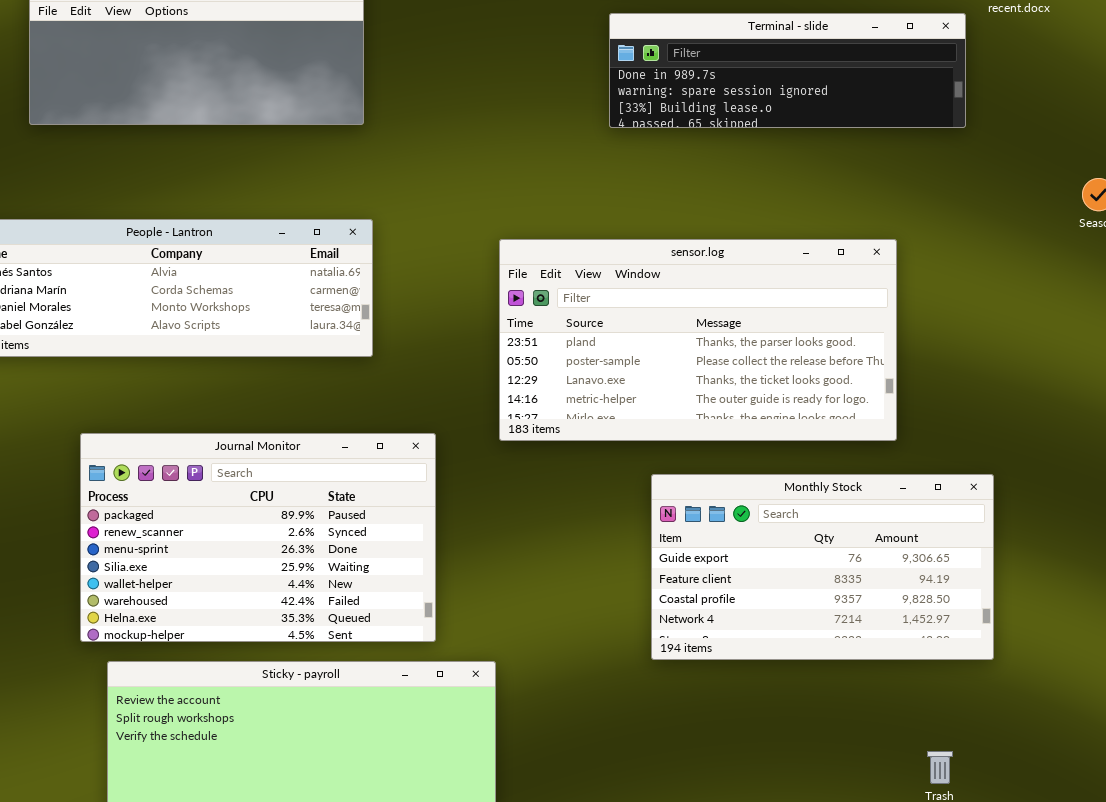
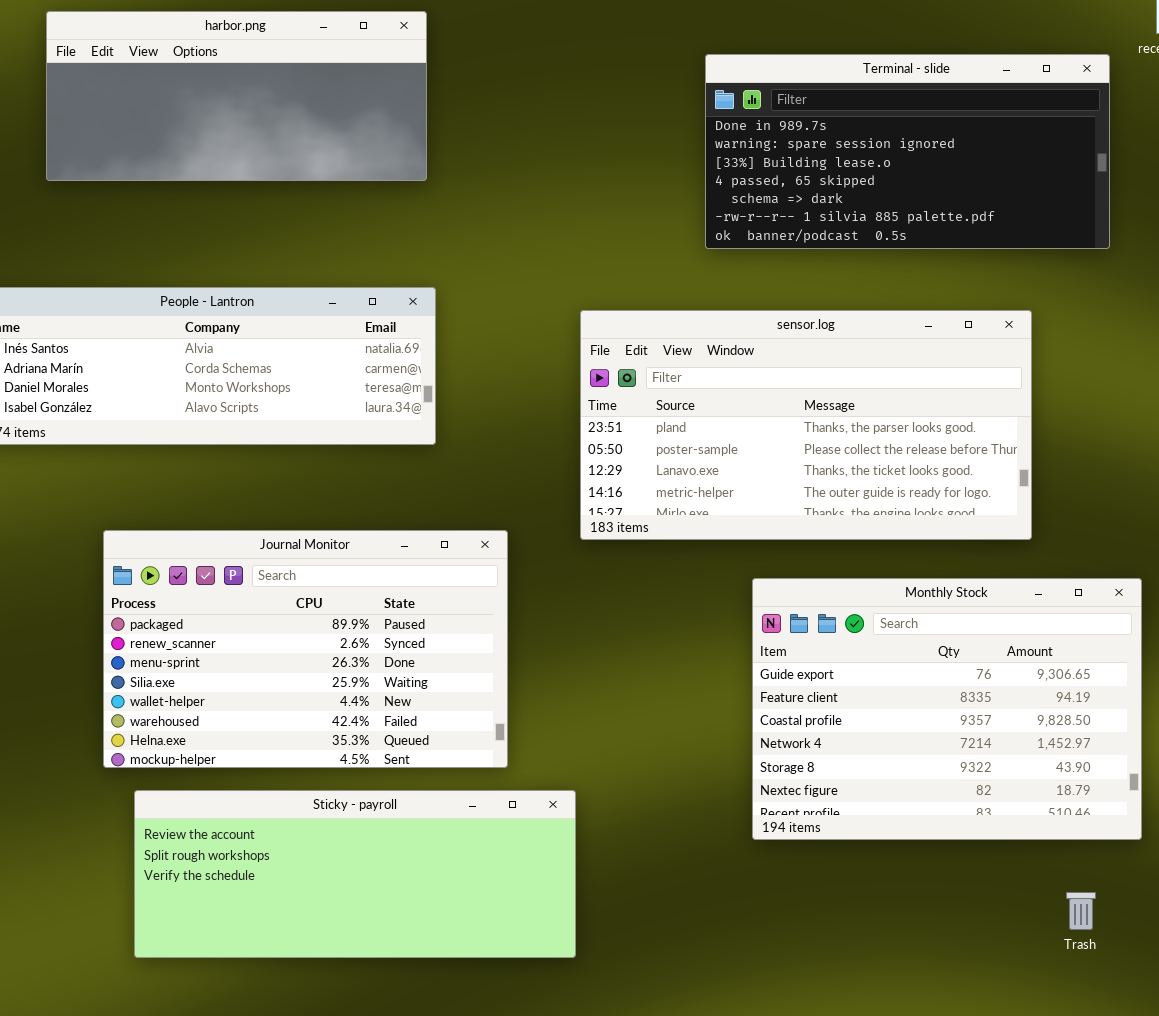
Terminal - slide: [609,13,966,128] -> [705,54,1110,249], resized
Monthly Stock: [651,474,994,660] -> [752,578,1142,840], resized

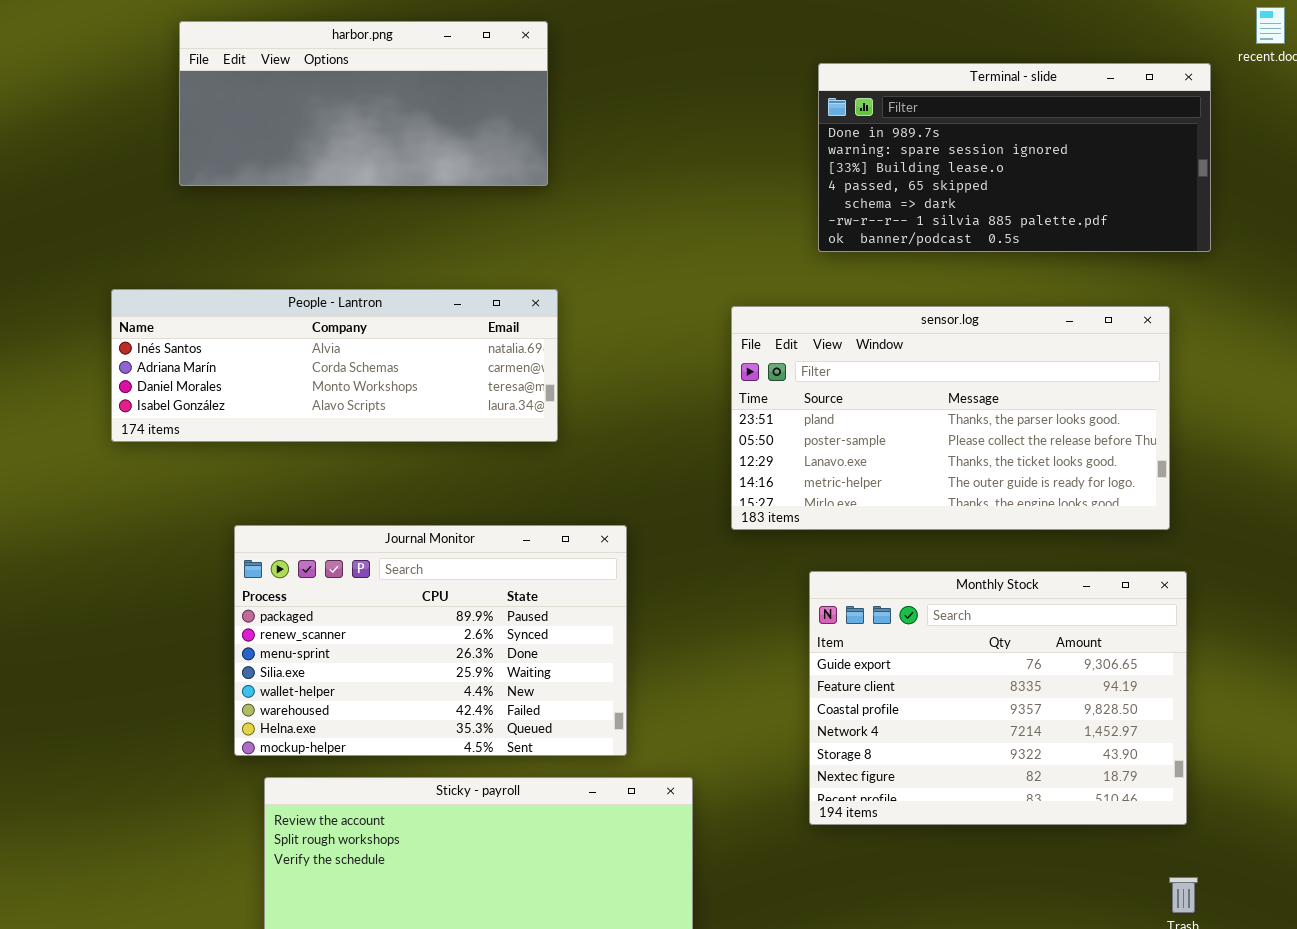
sensor.log: [580,310,1032,540] -> [731,306,1170,530], moved
Monthly Stock: [752,578,1142,840] -> [809,571,1187,825], moved

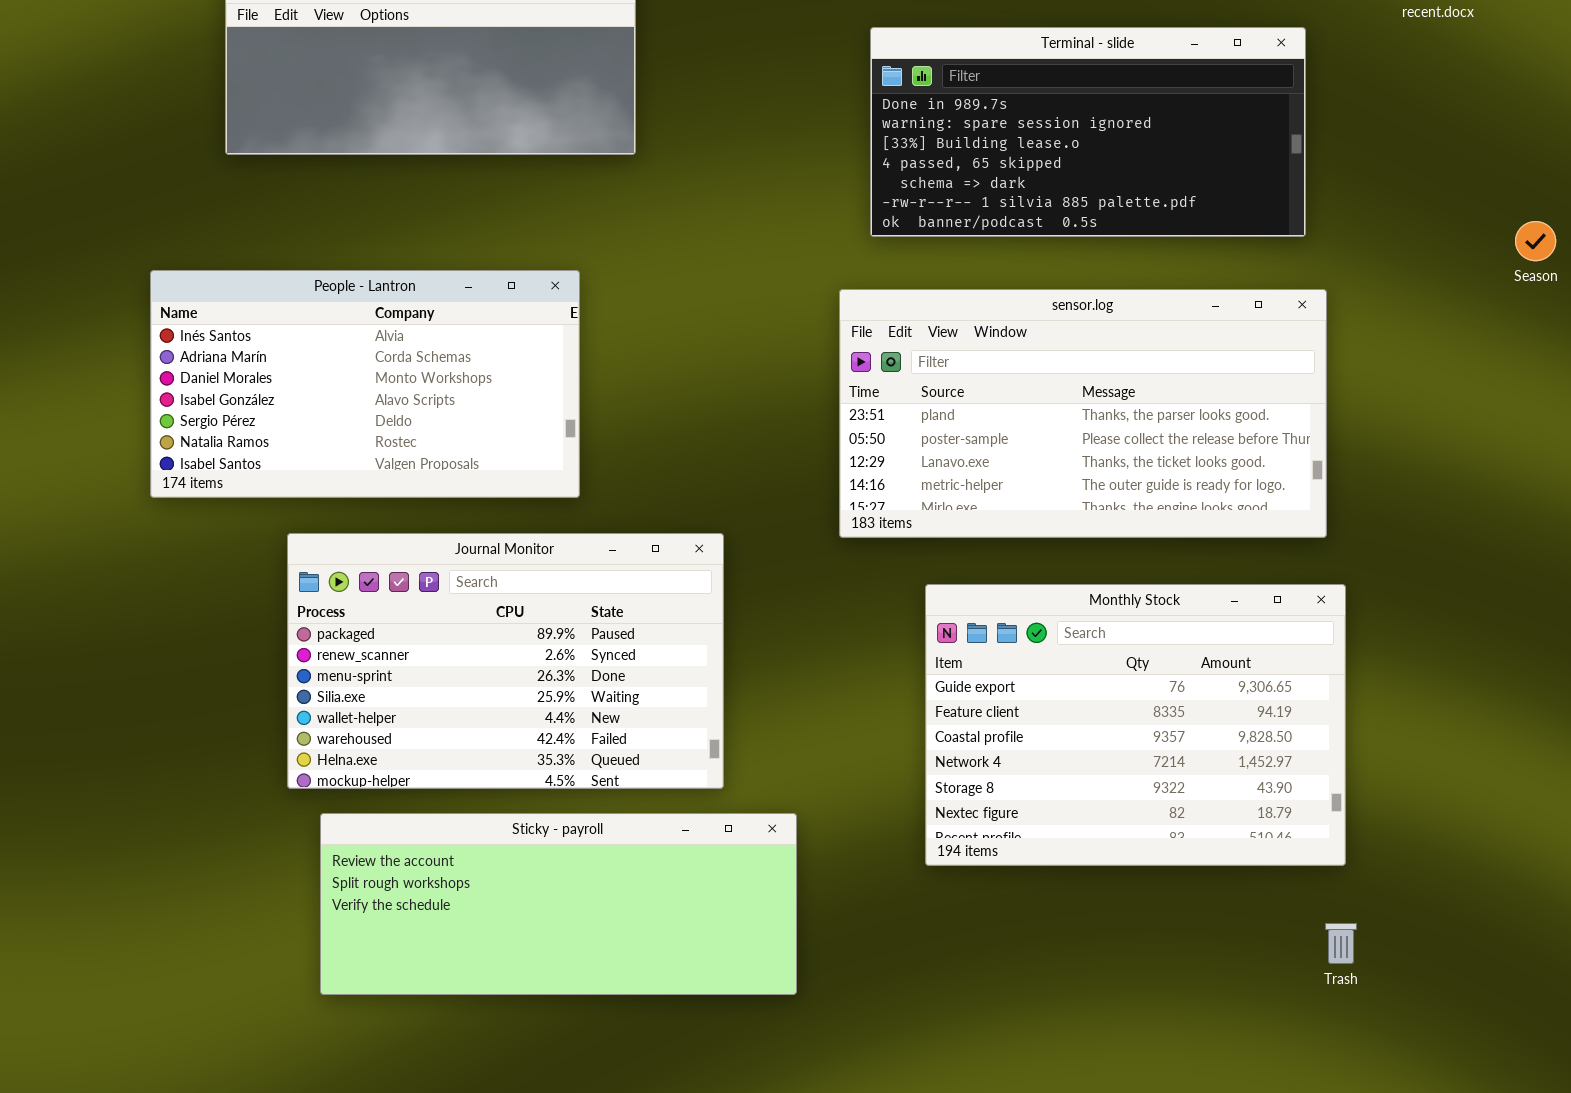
Terminal - slide: [818,63,1211,252] -> [870,27,1306,237], moved
People - Lantron: [111,289,558,442] -> [150,270,580,498], resized

